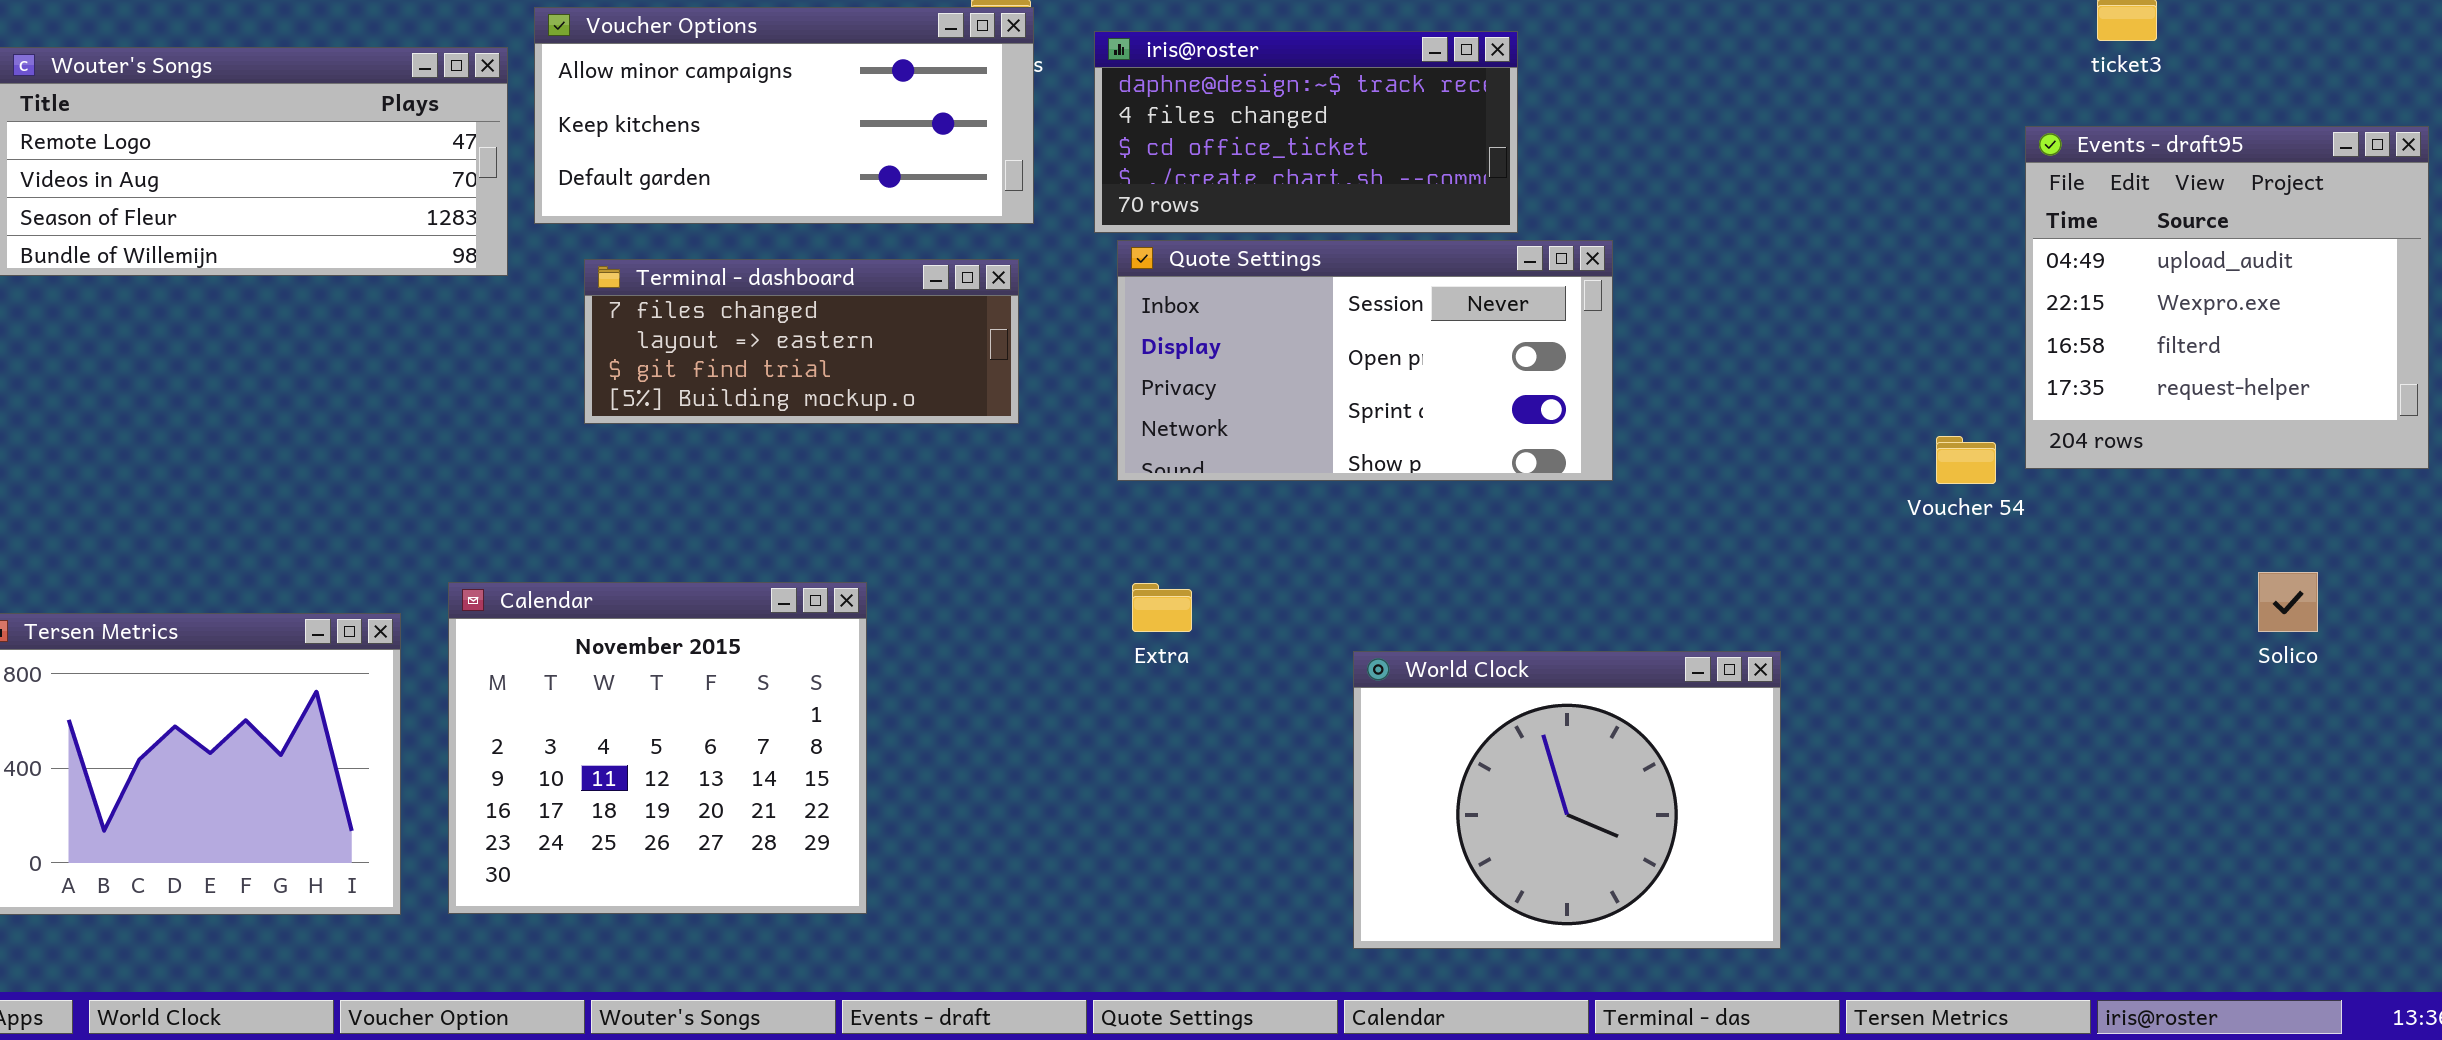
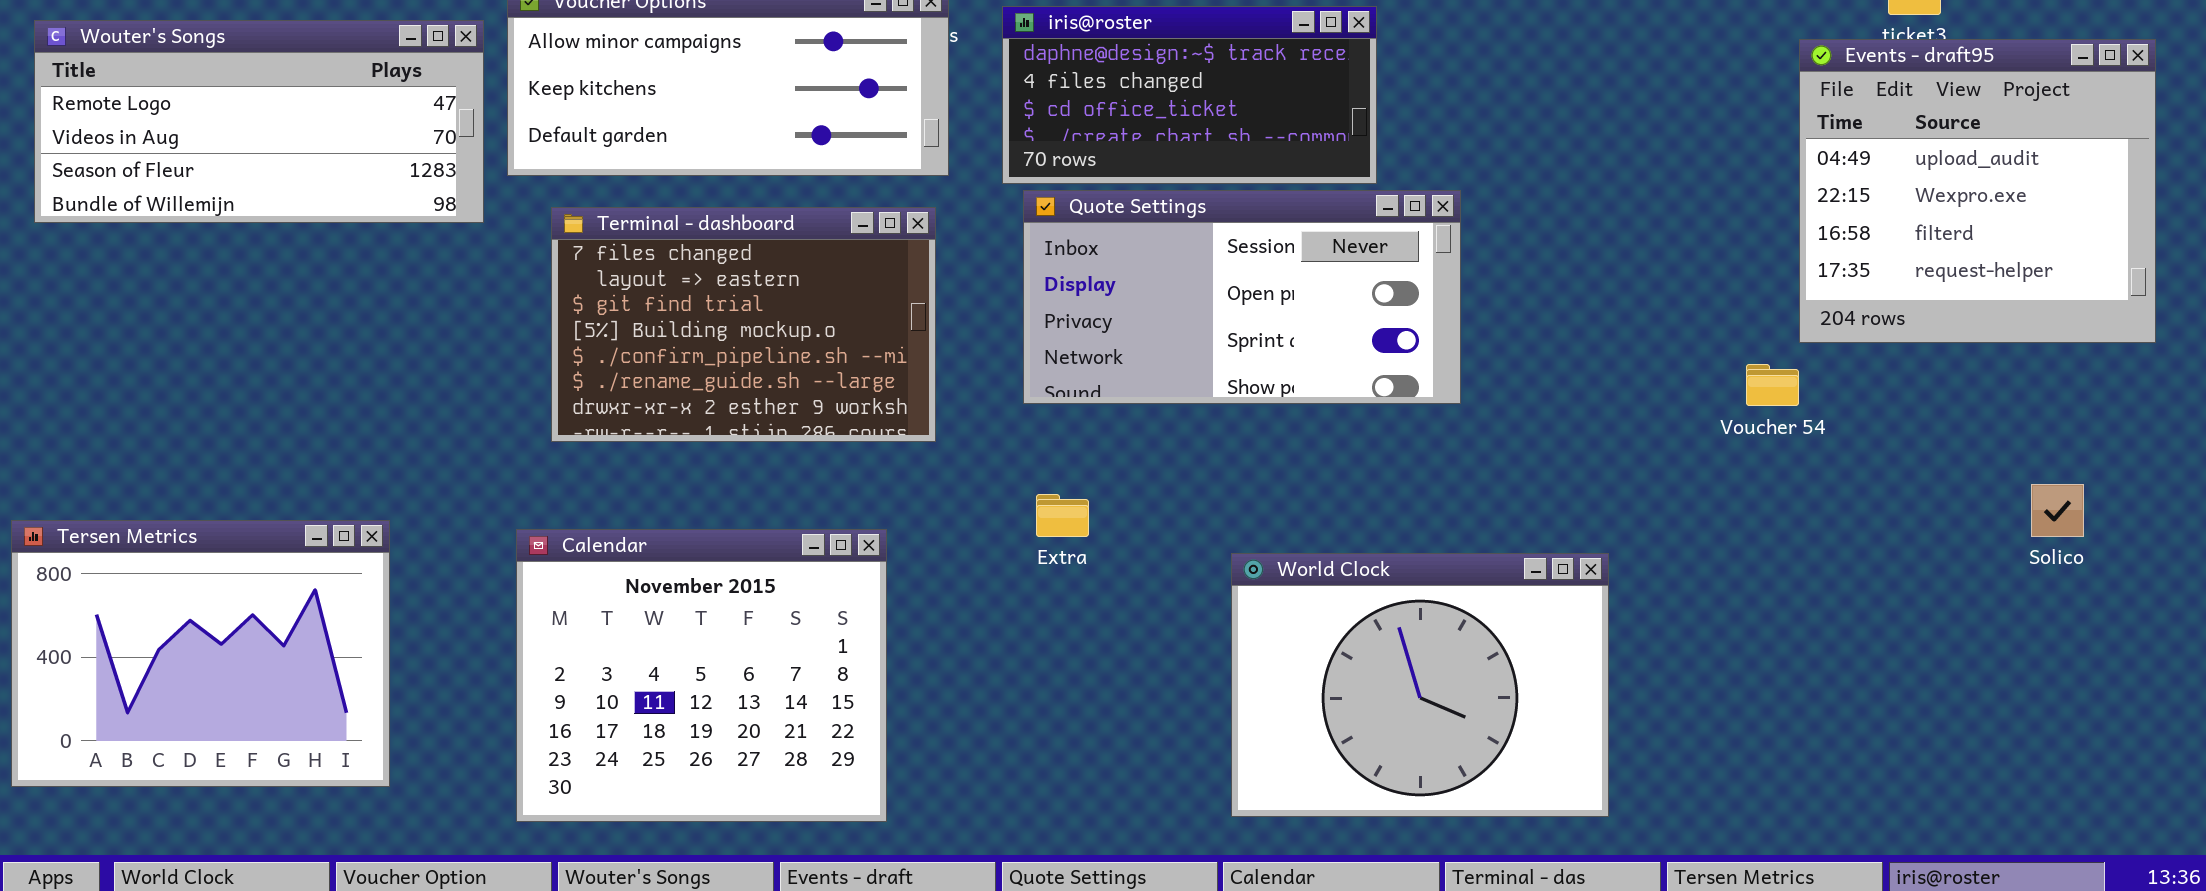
Events - draft95: [2025,126,2429,469] -> [1799,39,2156,343], moved
Terminal - dashboard: [584,259,1019,424] -> [551,207,936,442], resized
Calendar: [448,582,867,914] -> [516,529,887,822], moved

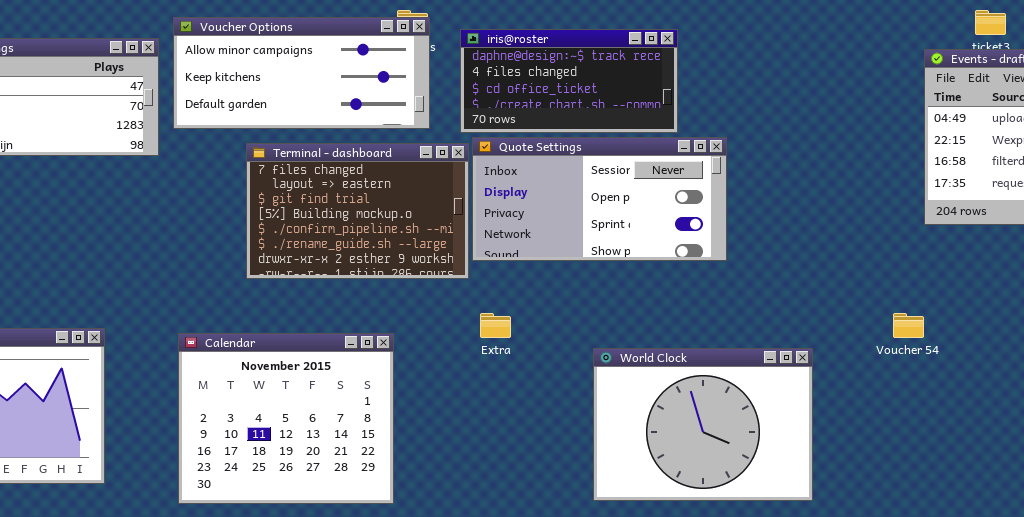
Terminal - dashboard: [551,207,936,442] -> [246,143,469,279], moved
Voucher 54: [1746,364,1799,406] -> [893,313,924,338], moved

